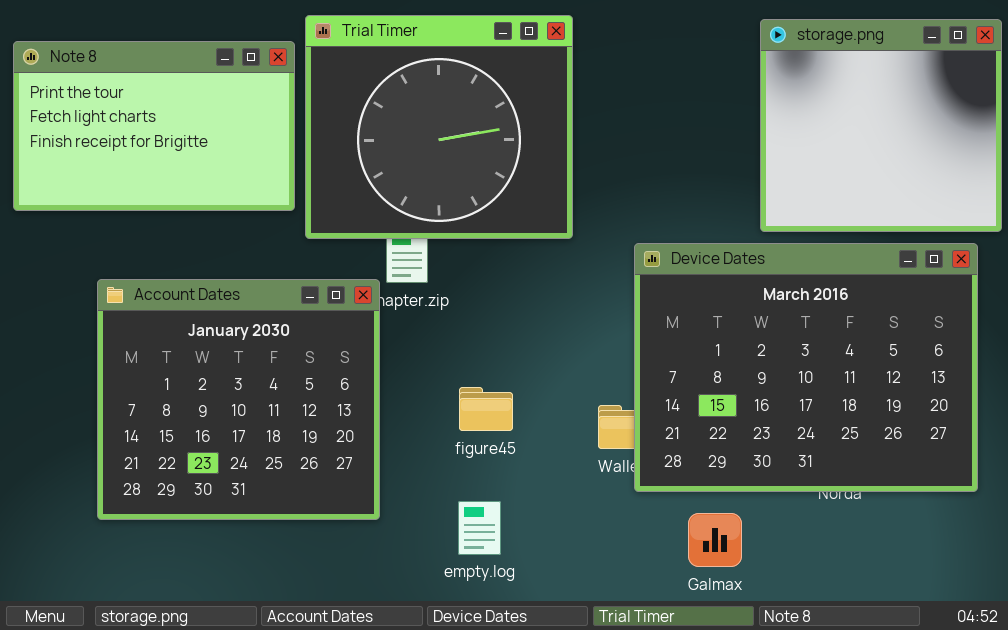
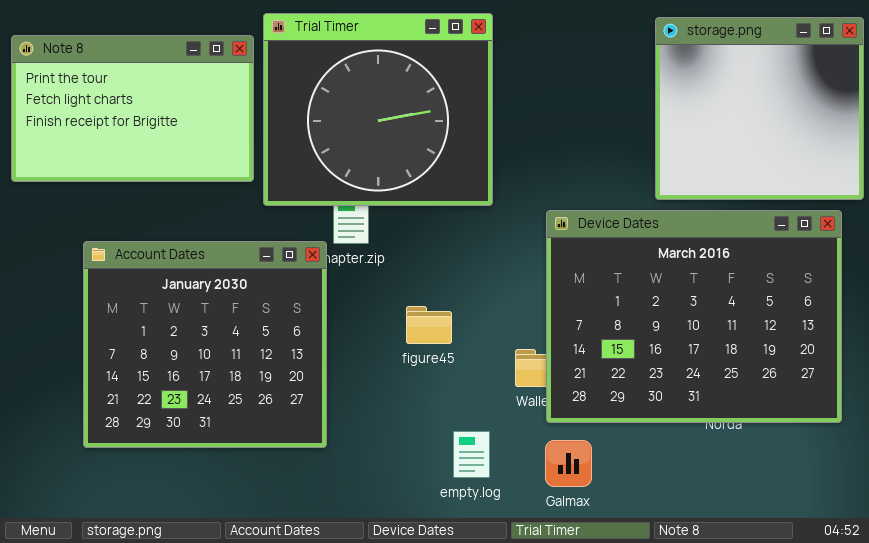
figure45: [459,387,513,431] -> [406,306,452,344], moved
empty.log: [458,501,501,555] -> [453,431,490,478], moved
Galmax: [688,513,742,567] -> [545,440,592,487], moved

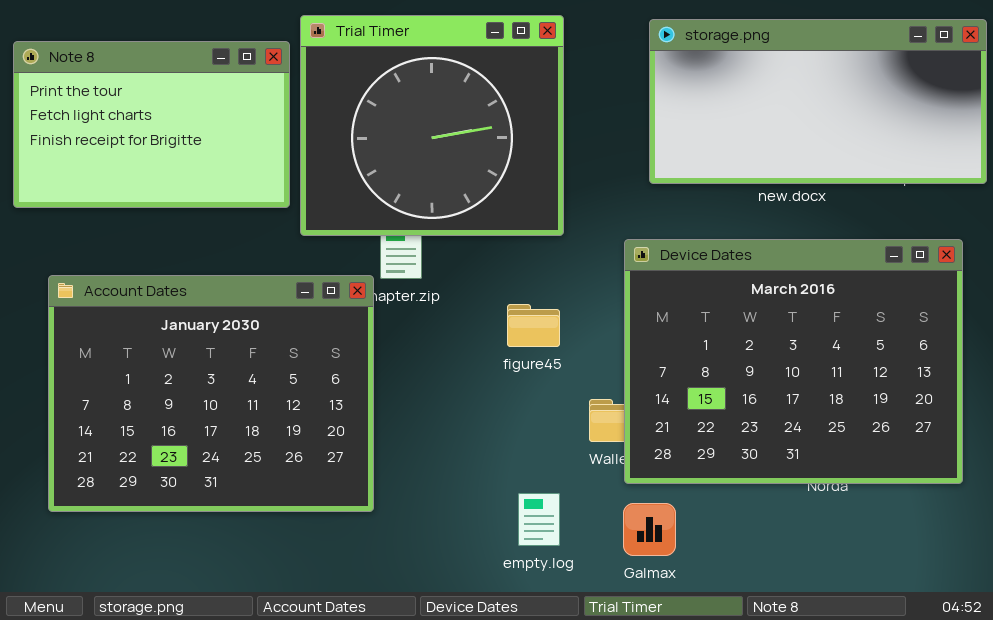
storage.png: [655,17,864,200] -> [649,19,987,184], resized
Account Dates: [83,241,327,448] -> [48,275,374,512], resized
figure45: [406,306,452,344] -> [507,304,560,347], moved

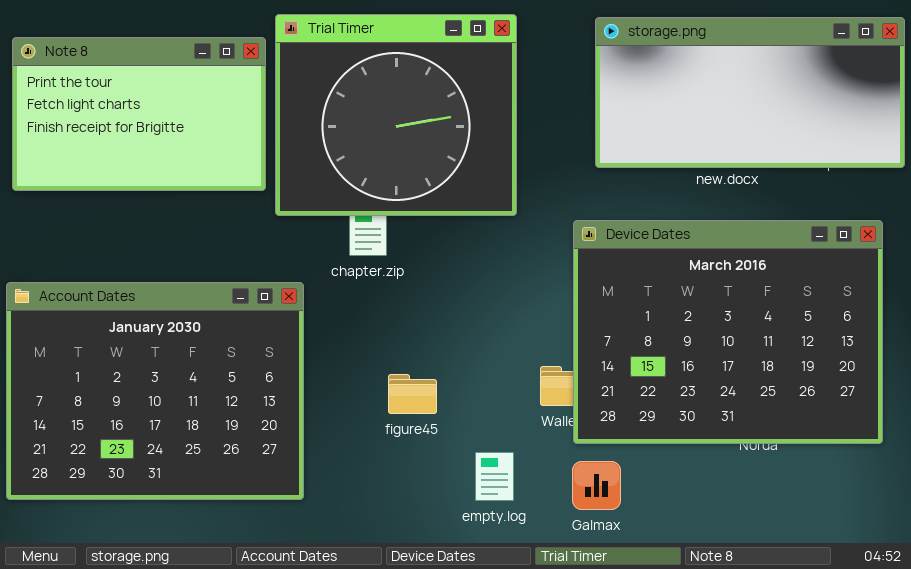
Account Dates: [48,275,374,512] -> [6,282,304,500], moved
figure45: [507,304,560,347] -> [388,374,437,414], moved

